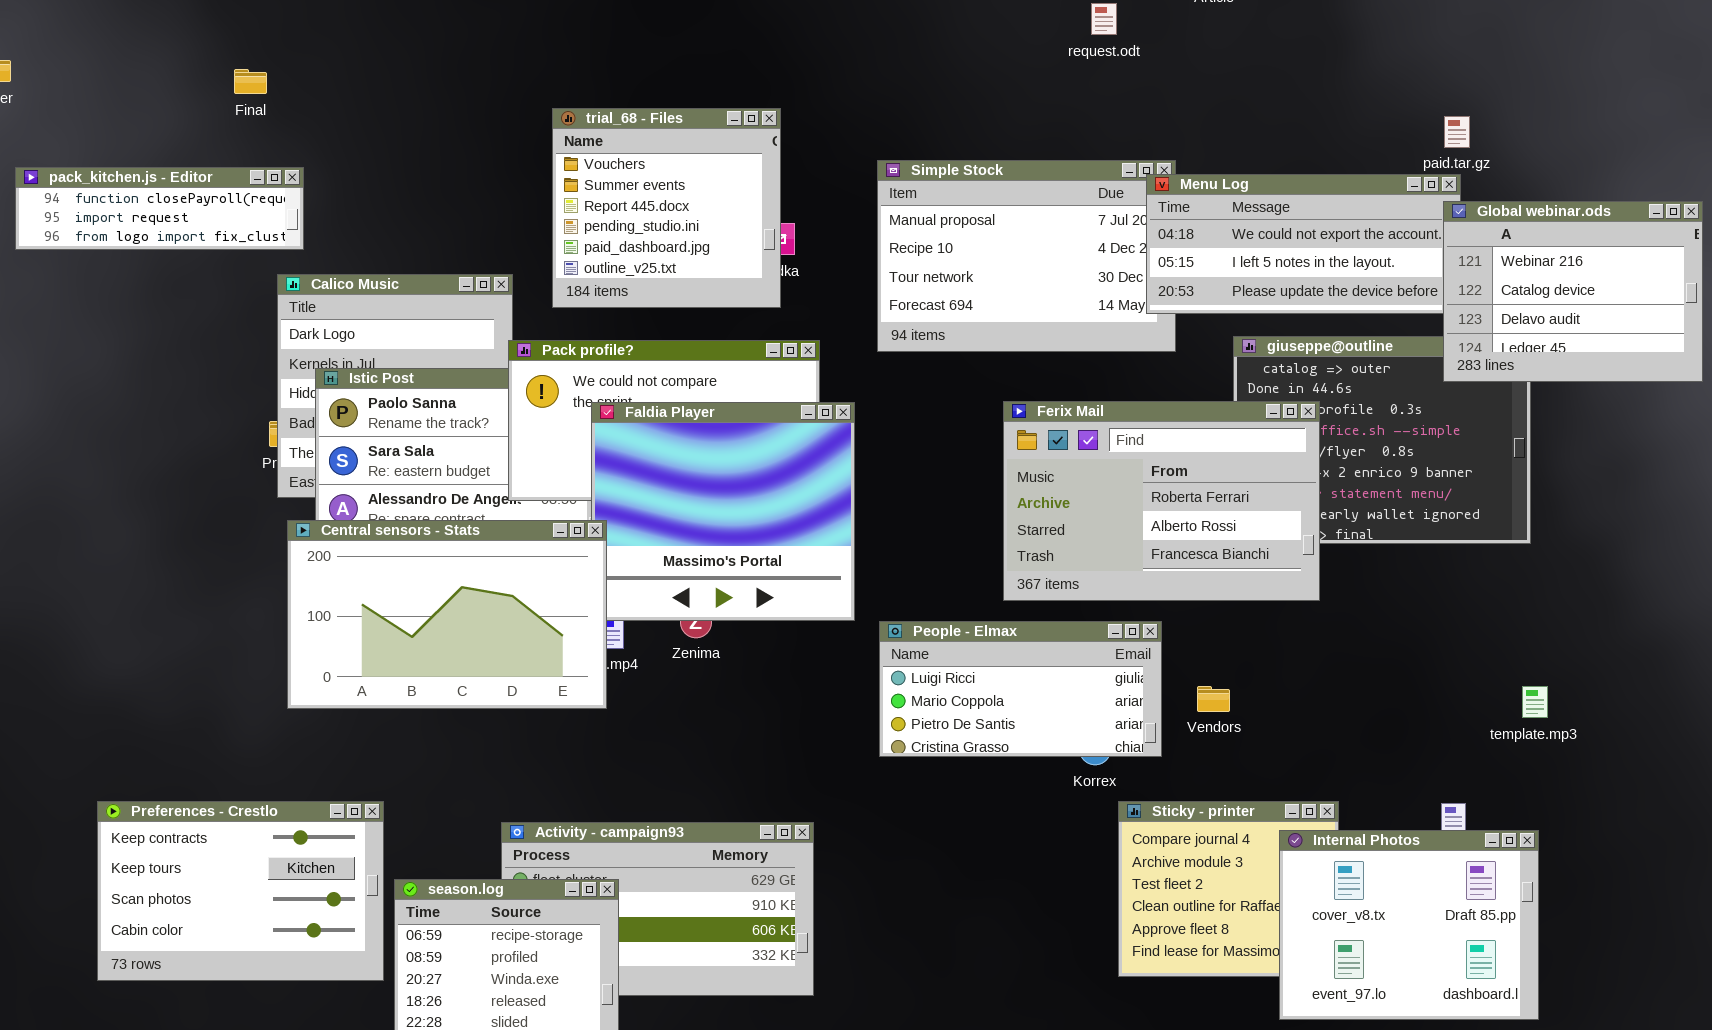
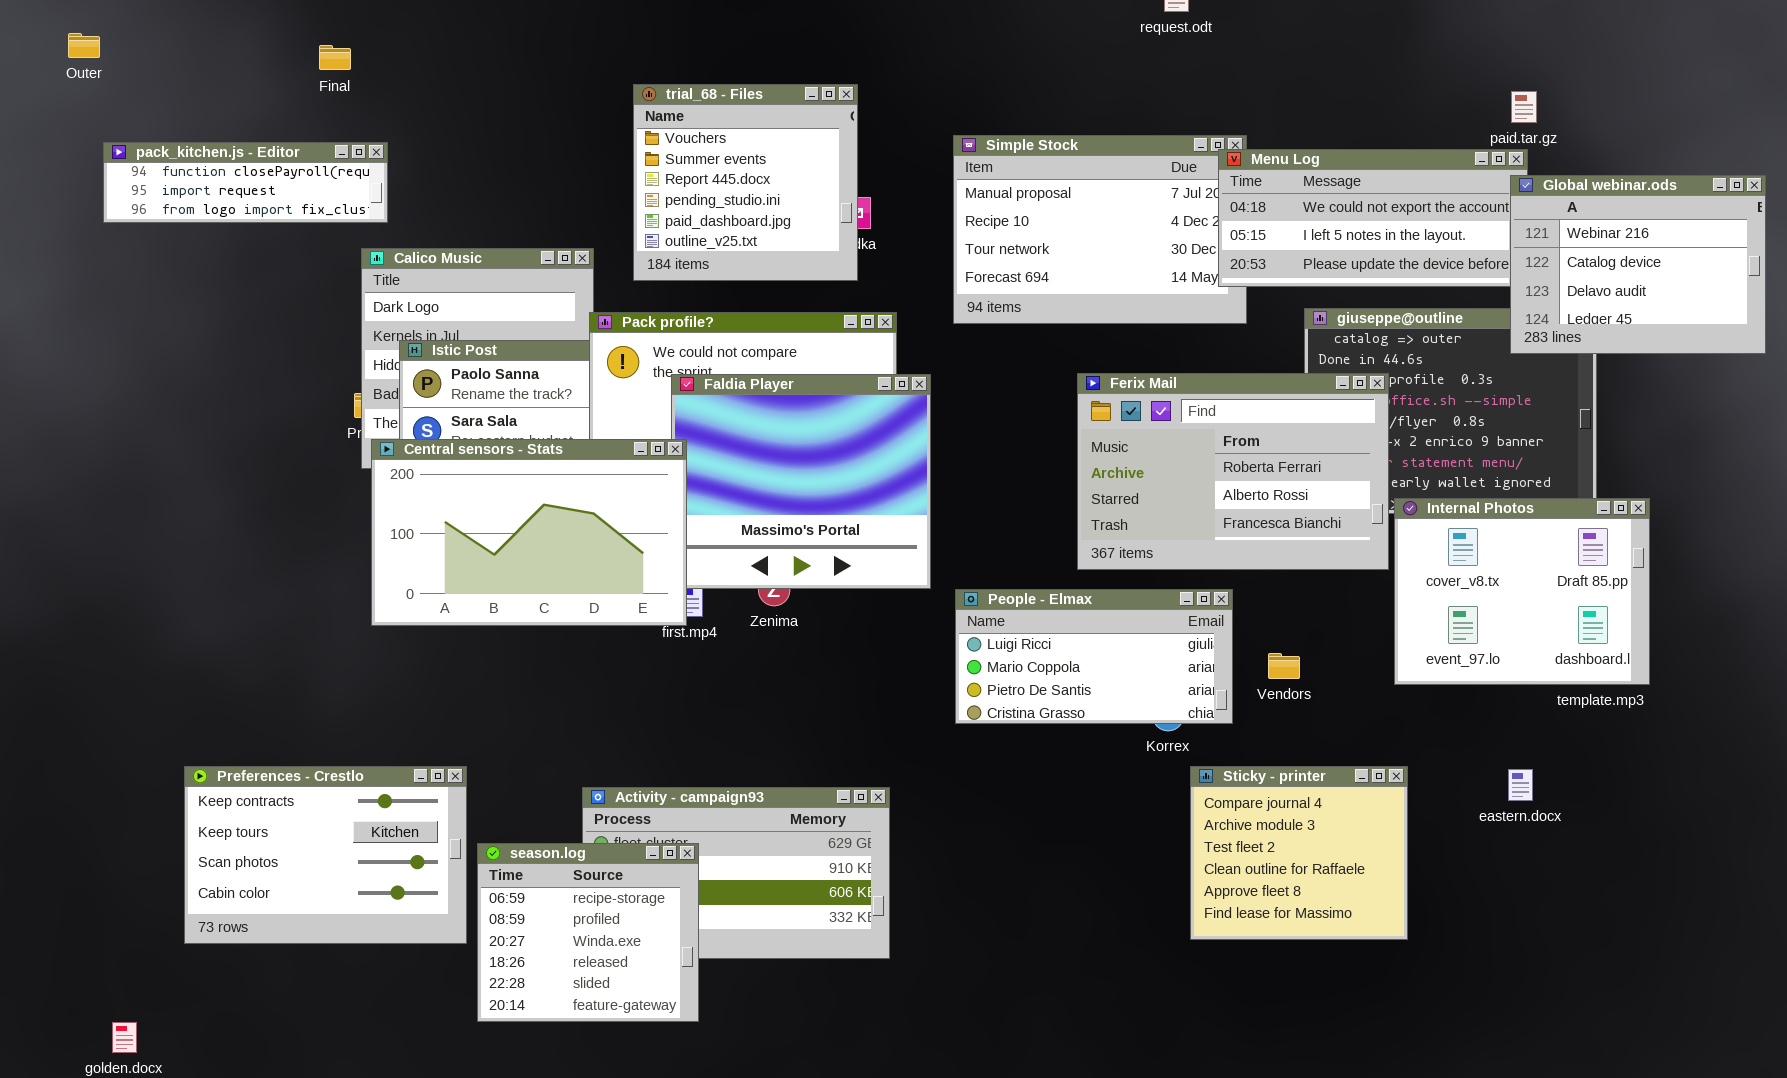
Central sensors - Stats: [287,520,607,709] -> [371,439,687,626], moved
Internal Photos: [1279,830,1539,1020] -> [1394,498,1650,685], moved

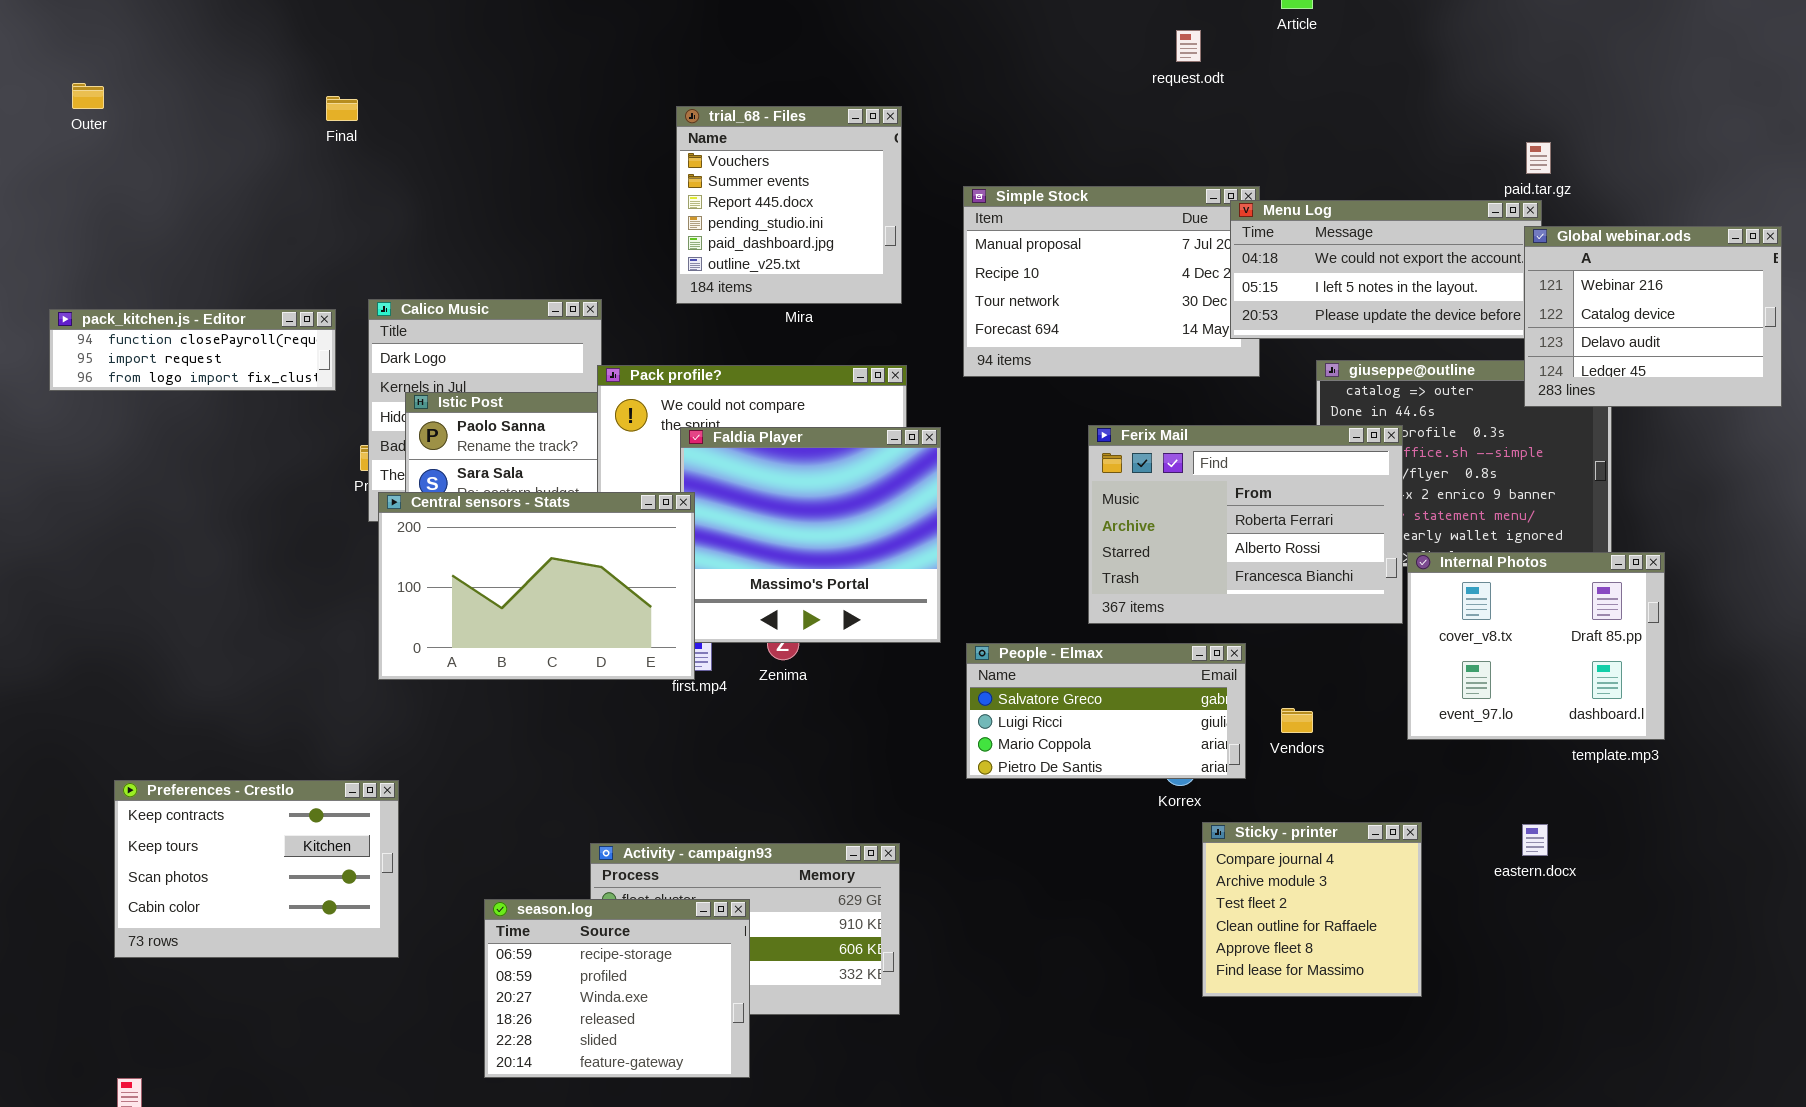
trial_68 - Files: [633,84,858,281] -> [676,106,902,304], moved
pack_kitchen.js - Editor: [103,142,388,223] -> [49,309,336,391], moved
People - Elmax: [955,589,1233,724] -> [966,643,1246,779], scrolled up 1 row
Preferences - Crestlo: [184,766,467,944] -> [114,780,399,958], moved
season.log: [477,843,699,1022] -> [484,899,750,1078], resized

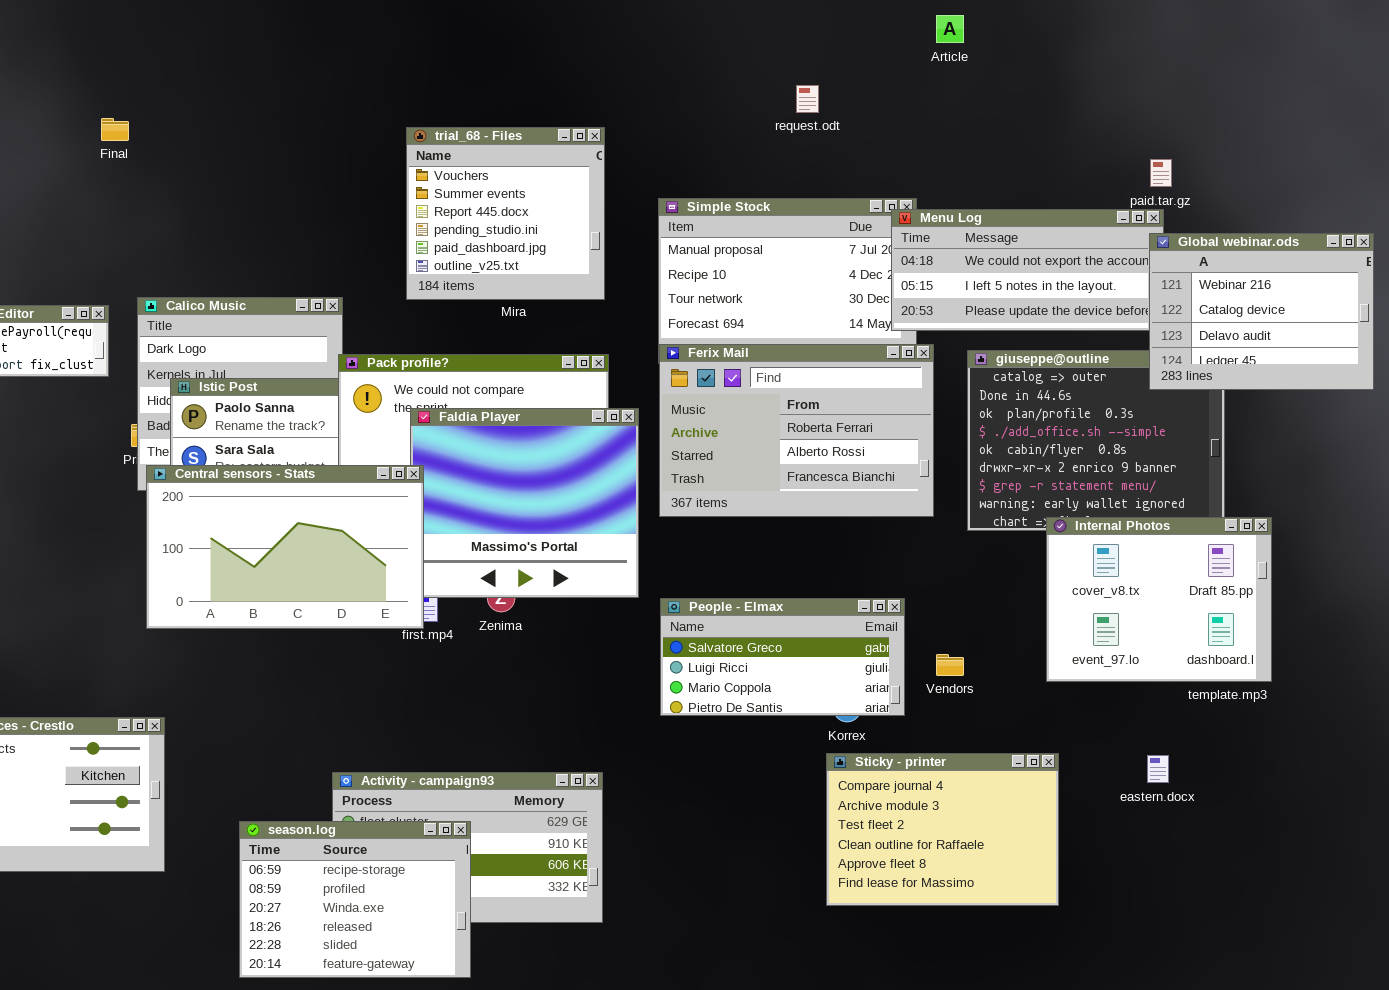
request.odt: [1176,30,1201,62] -> [796,85,819,113], moved
Ferix Mail: [1088,425,1403,624] -> [659,344,934,517], moved
Sticky - printer: [1202,822,1422,997] -> [826,753,1059,906], resized

